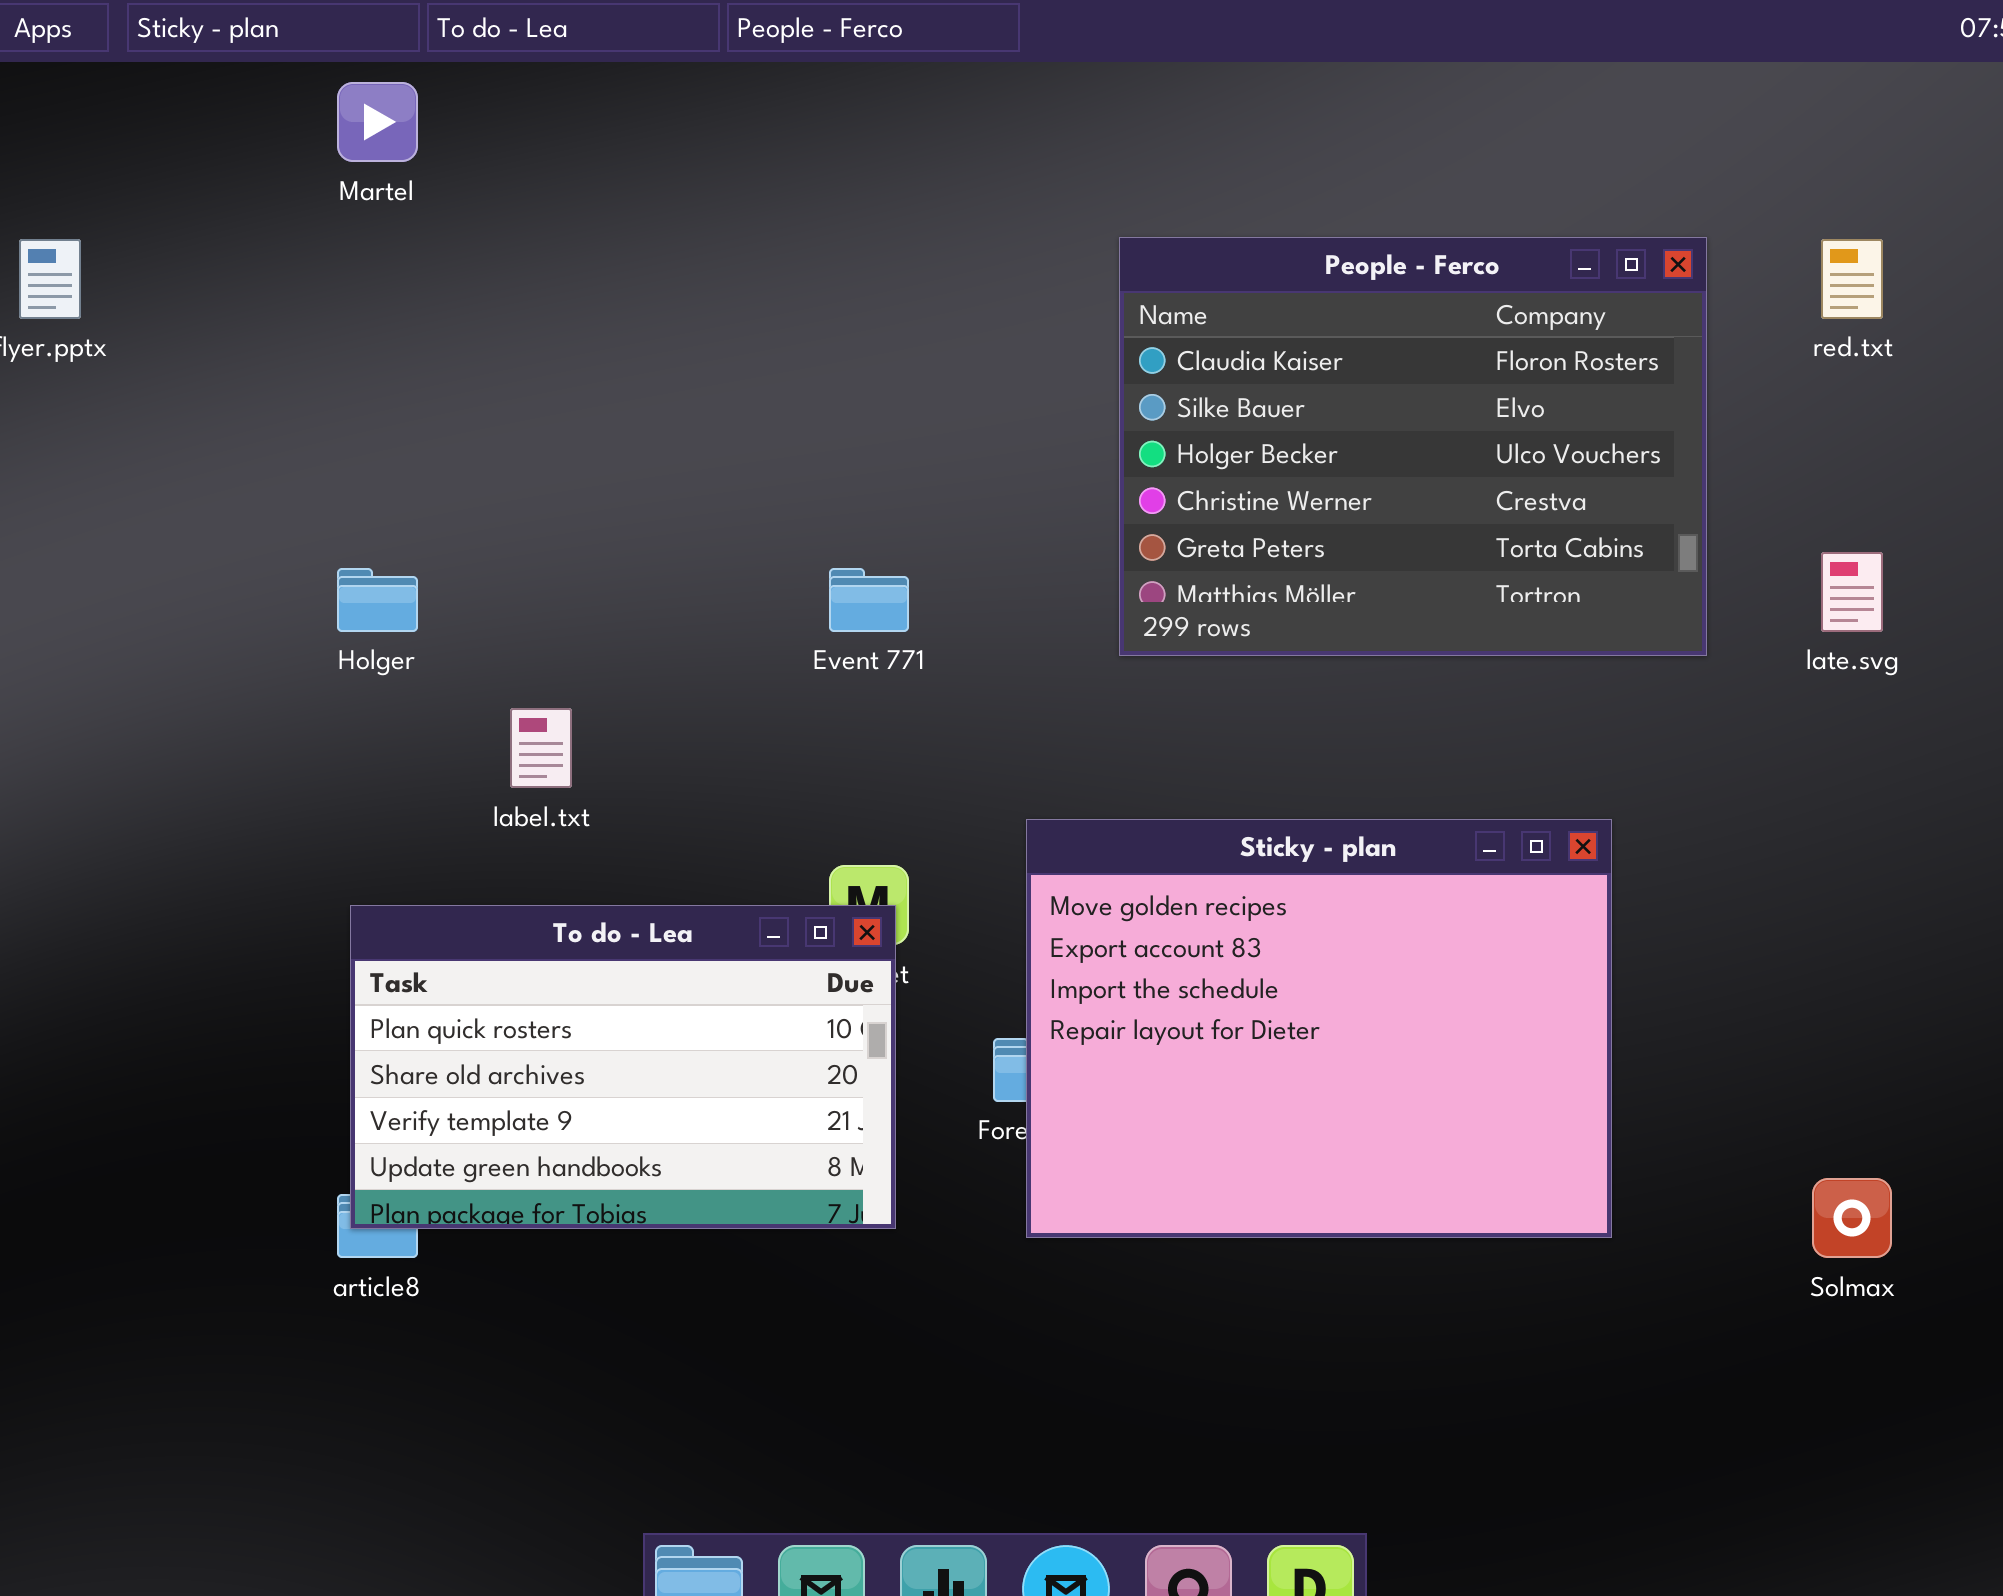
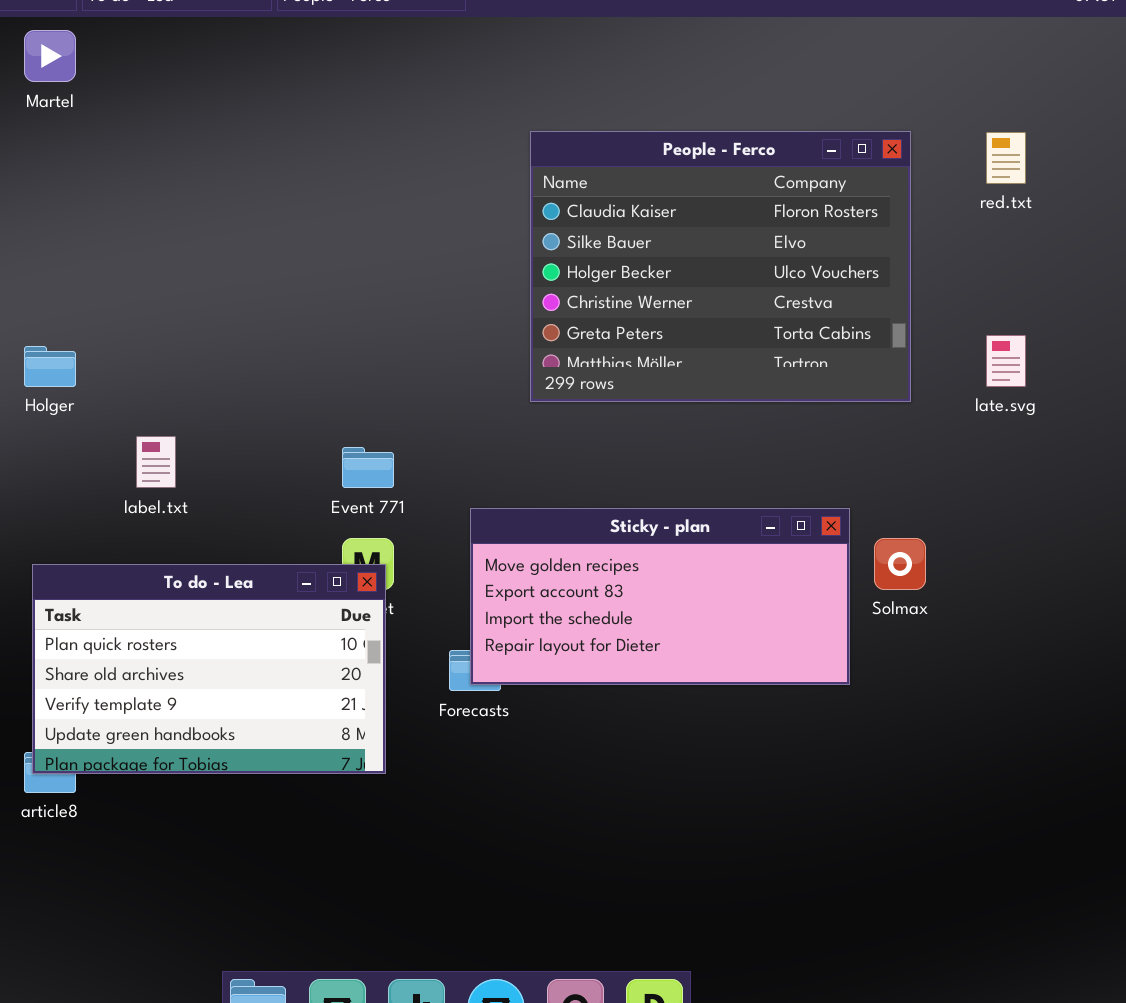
Event 771: [829,568,909,632] -> [342,447,394,488], moved
Sticky - plan: [1026,819,1612,1238] -> [470,508,850,685], resized
Solmax: [1812,1178,1892,1258] -> [874,538,926,590], moved

